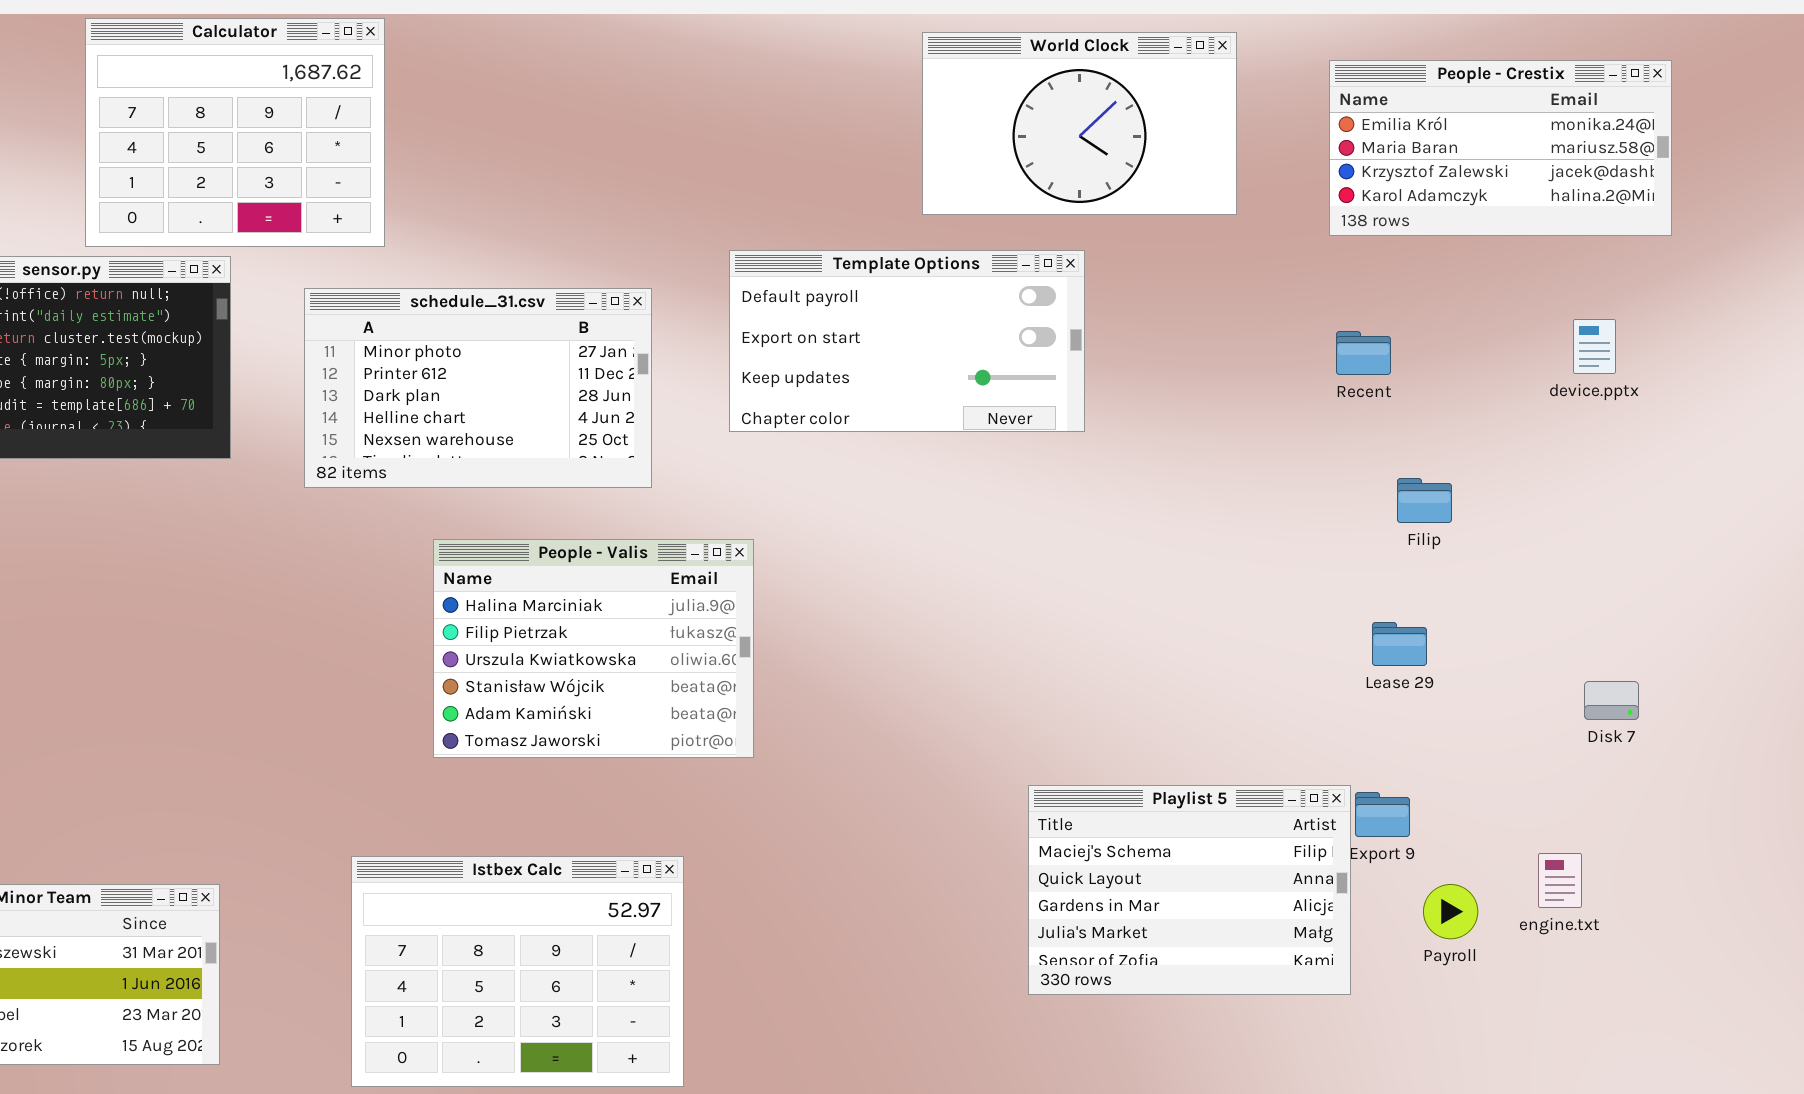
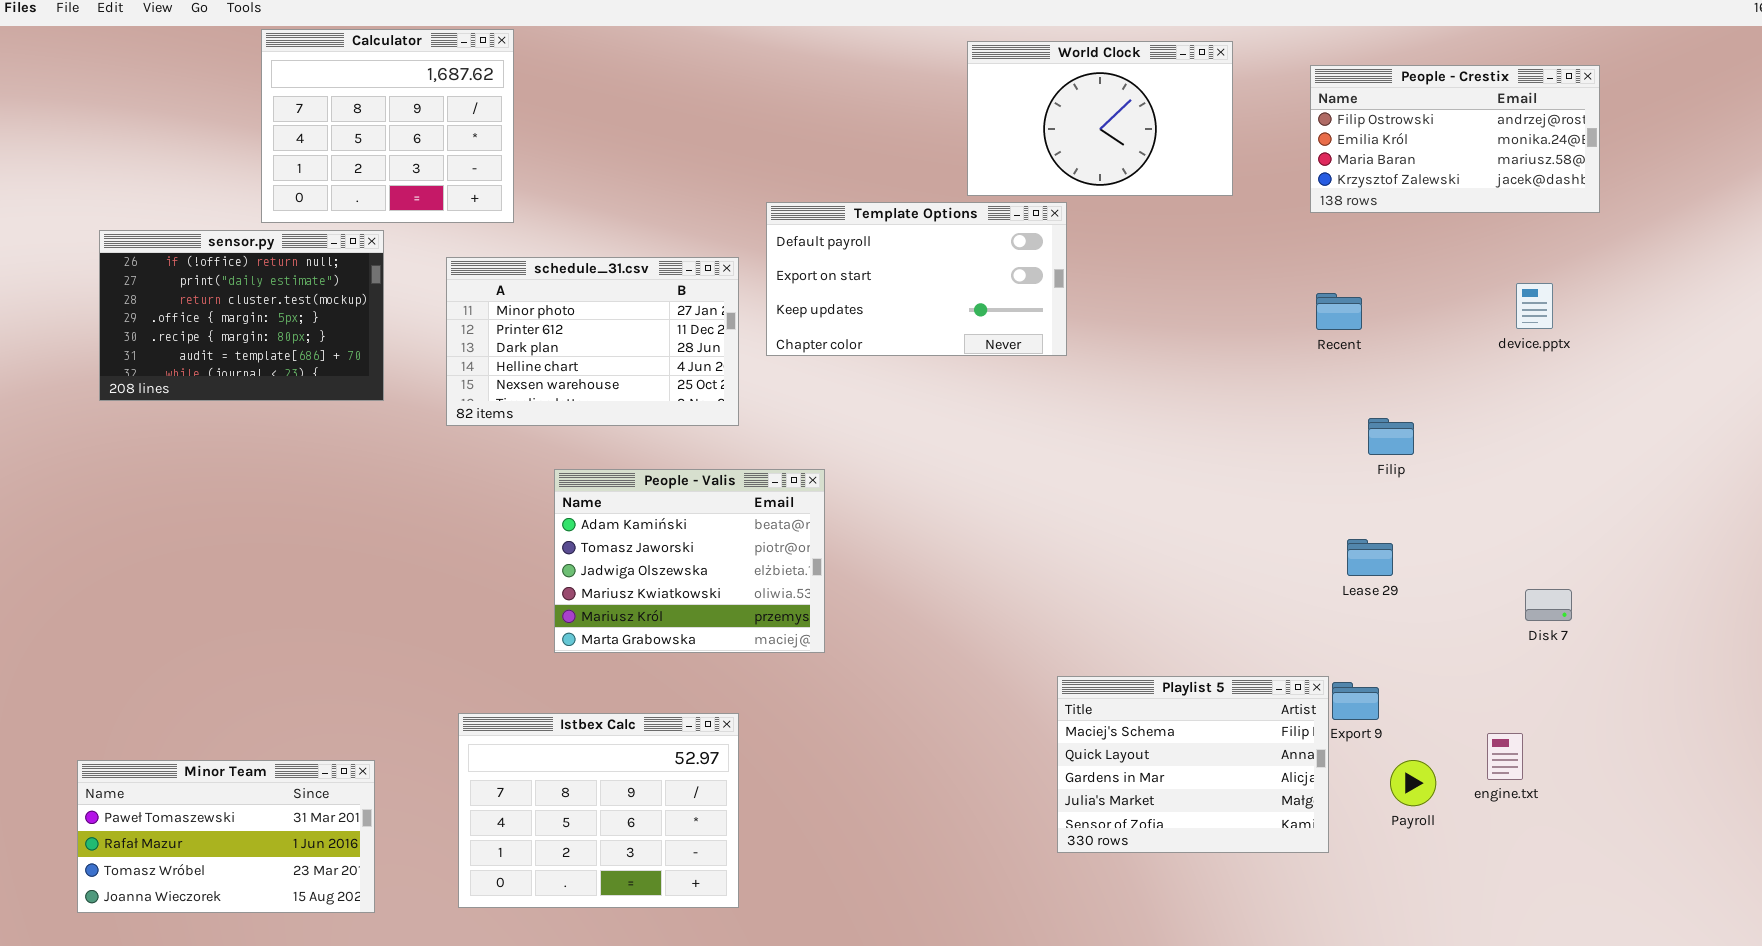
People - Crestix: [1329,60,1672,236] -> [1310,65,1600,213], scrolled up 1 row
Template Options: [729,250,1085,432] -> [766,202,1067,356], moved
People - Valis: [433,539,754,758] -> [554,469,825,653], scrolled down 4 rows
Istbex Calc: [351,856,684,1087] -> [458,713,739,908], moved

